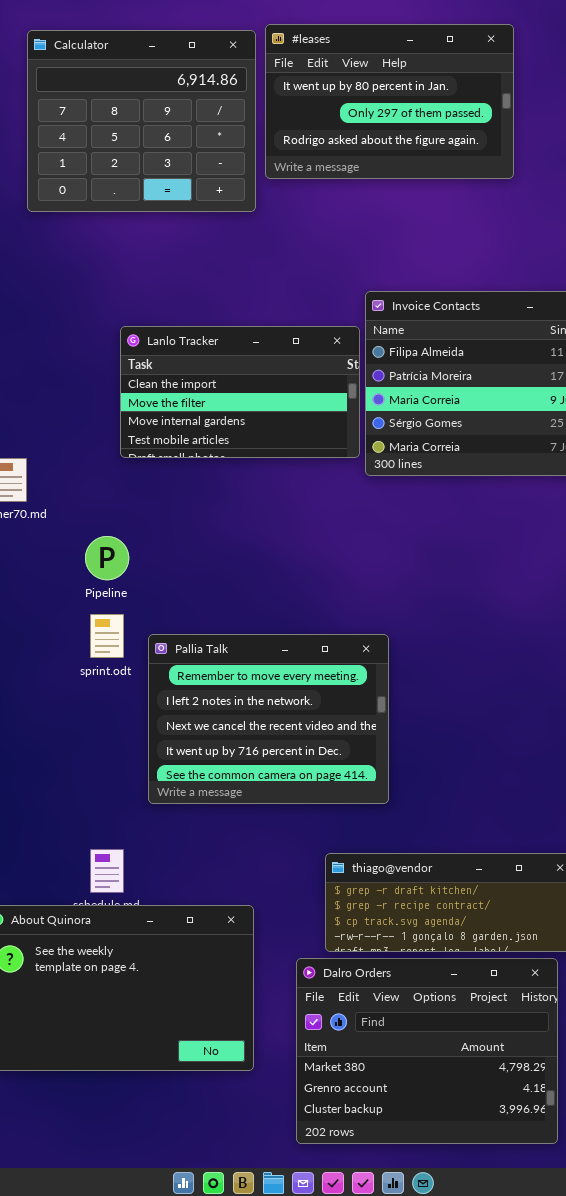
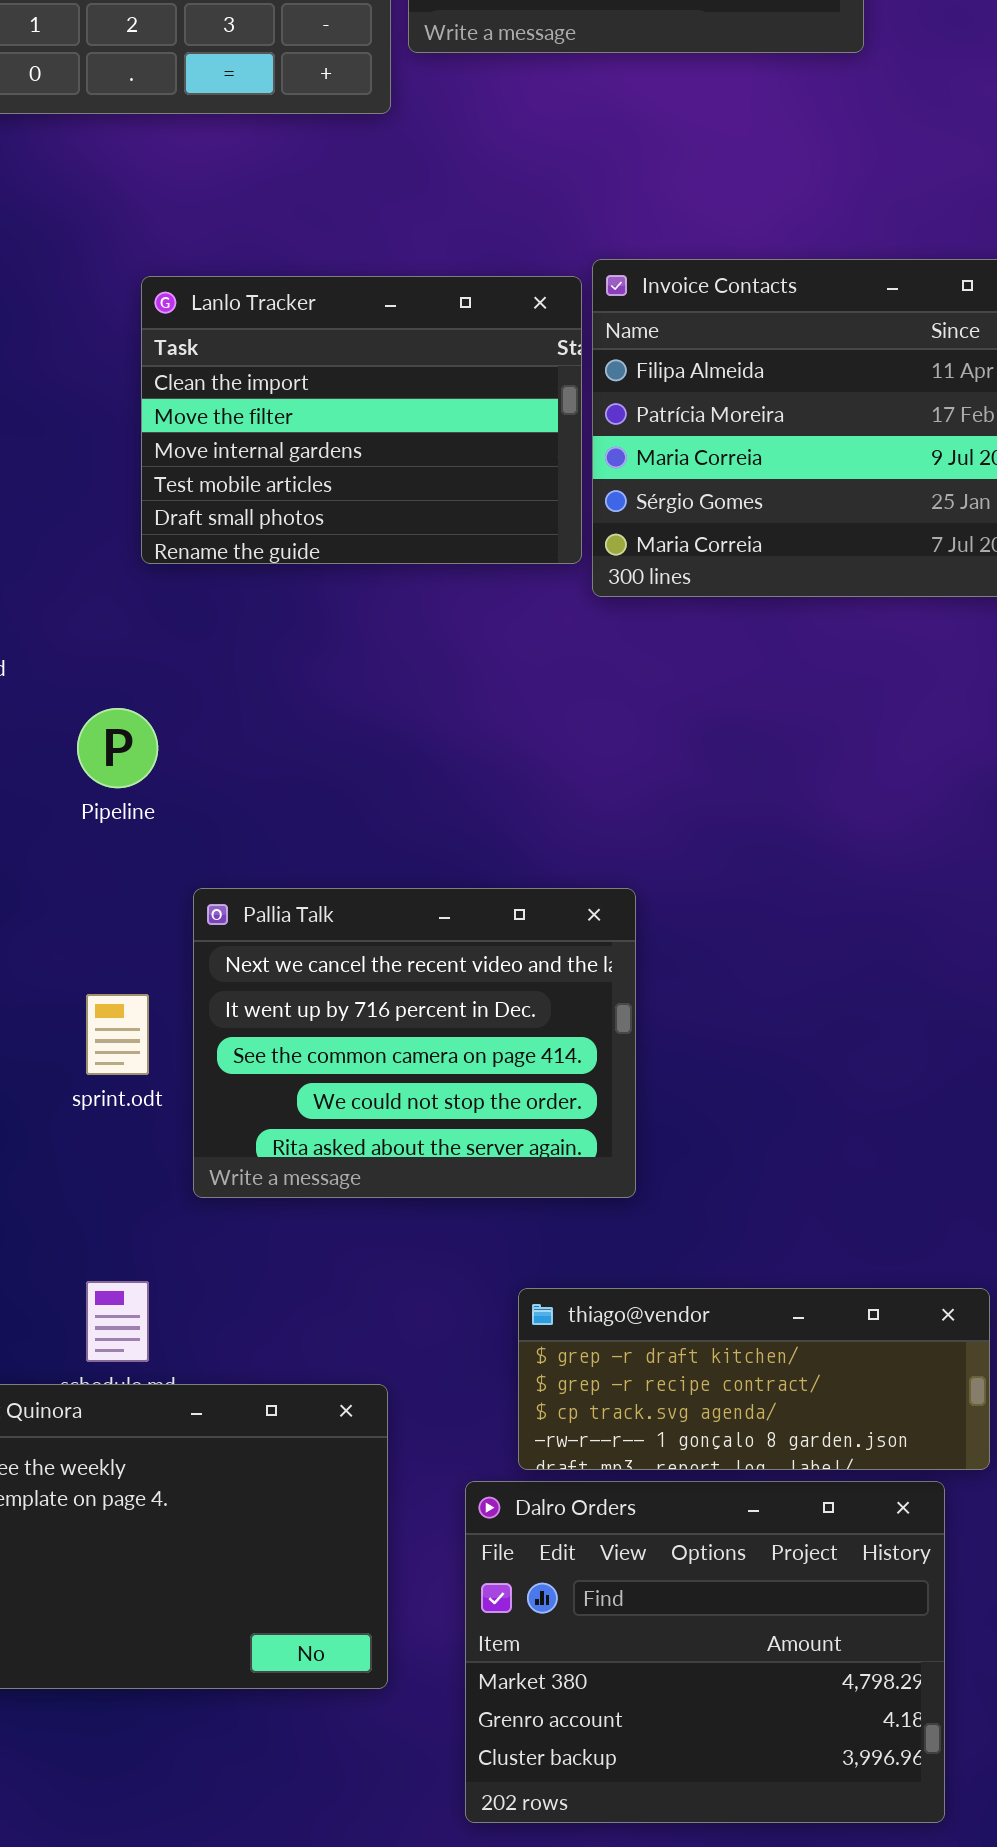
Lanlo Tracker: [120,326,360,458] -> [141,276,582,564], resized
sprint.odt: [90,614,124,658] -> [86,994,149,1075], moved
Pallia Talk: [148,634,389,804] -> [193,888,636,1198], scrolled down 2 rows

